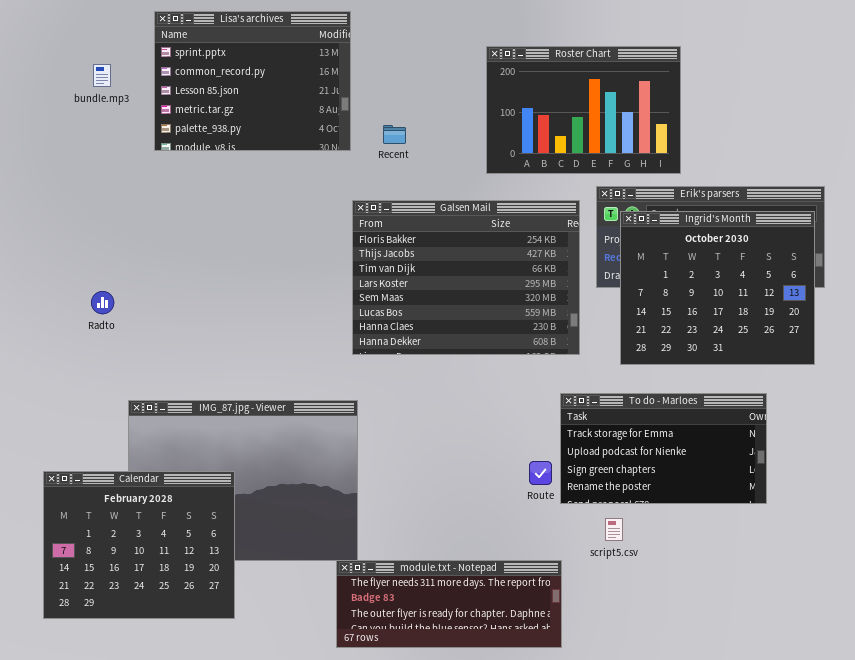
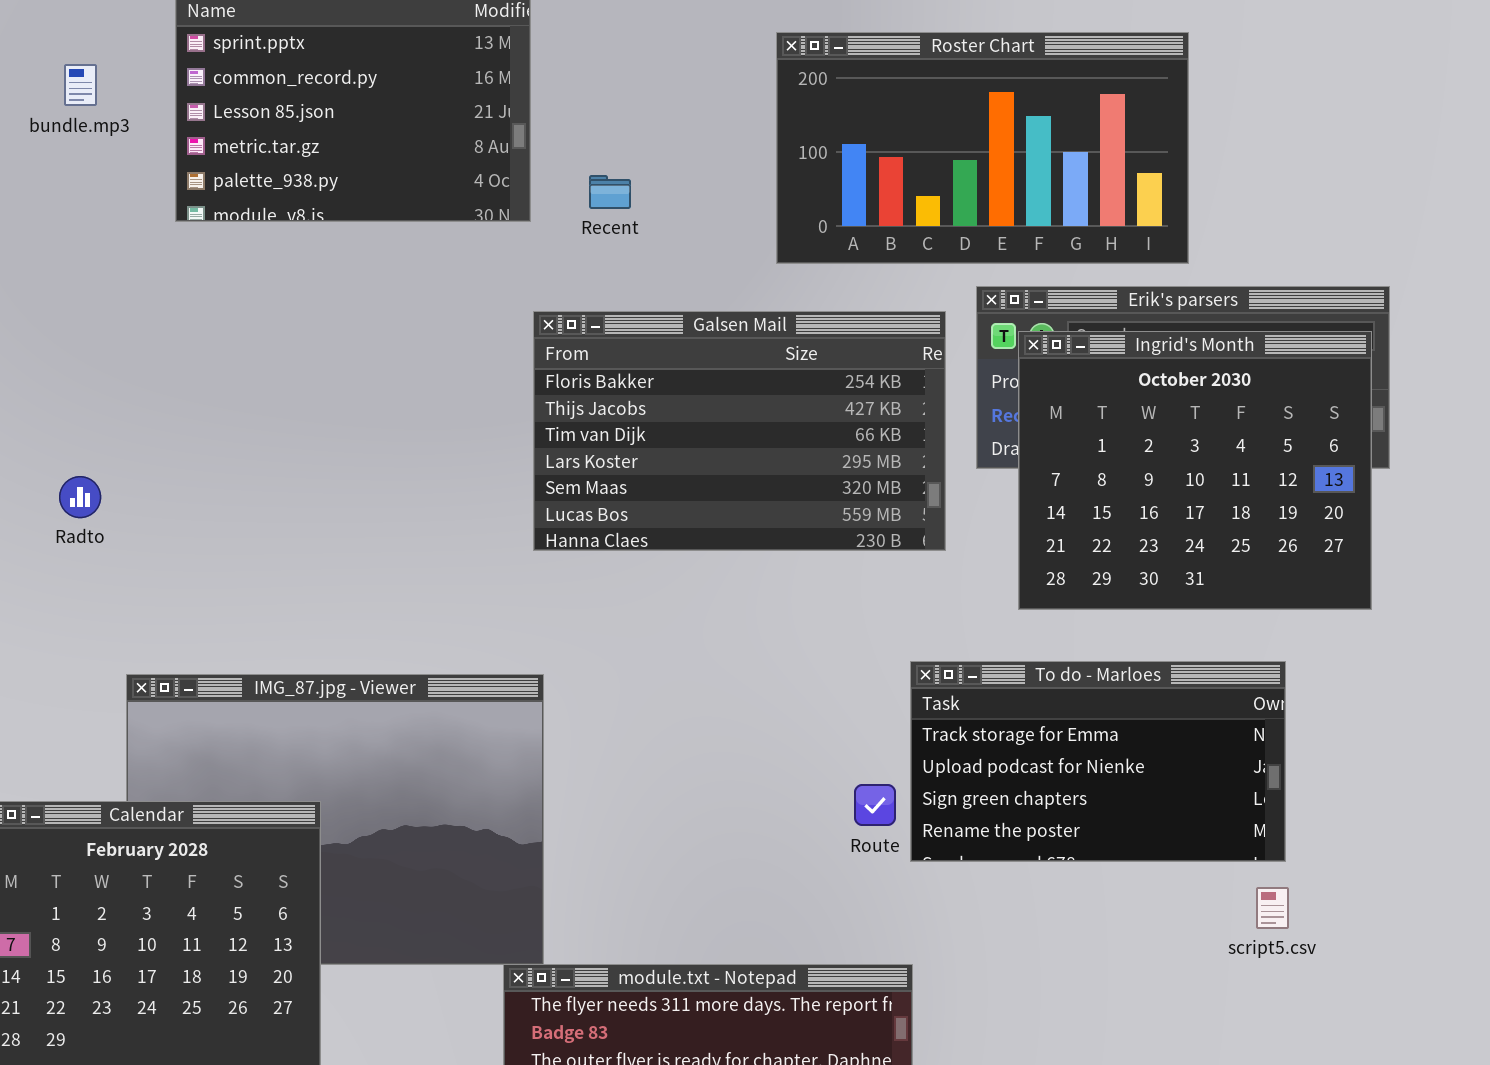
Roster Chart: [486,46,681,174] -> [776,32,1189,264], resized
Galsen Mail: [352,200,580,355] -> [533,311,946,551], resized
script5.csv: [605,518,623,541] -> [1256,887,1289,929], moved

